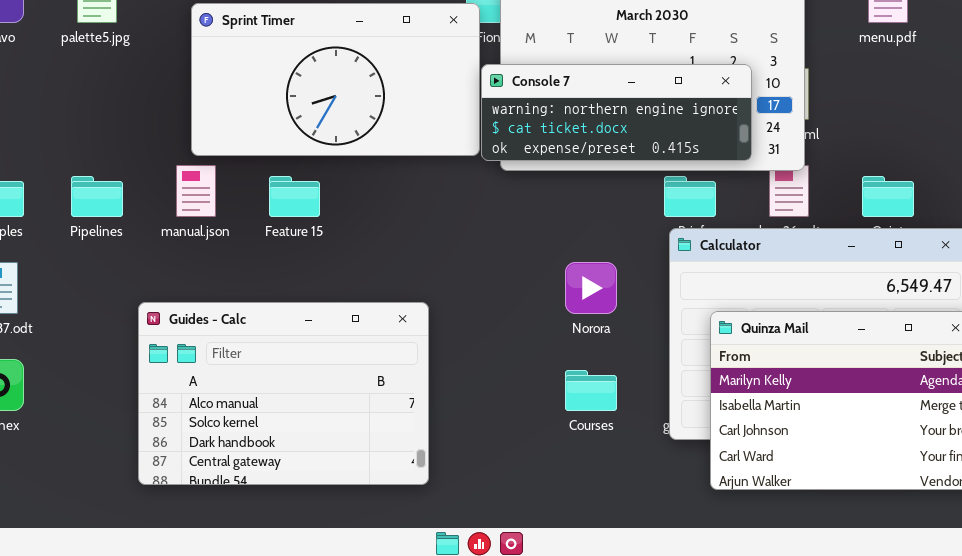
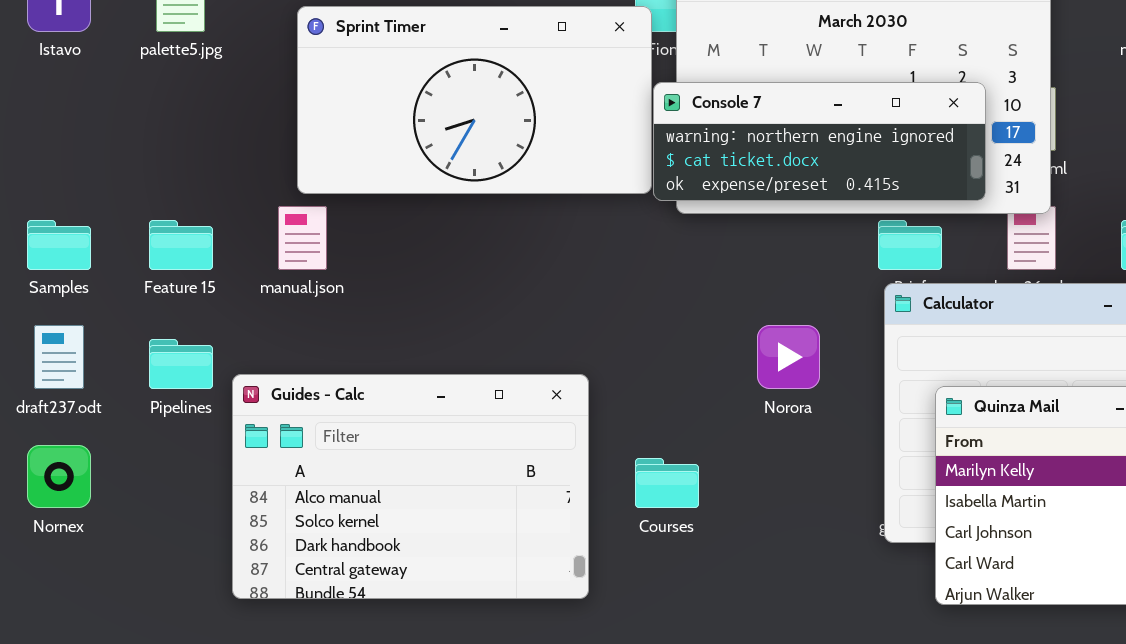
Pipelines: [71,176,123,217] -> [149,339,213,389], moved
Feature 15: [269,176,320,217] -> [149,220,213,270], moved
Courses: [565,370,617,411] -> [635,458,699,508], moved

